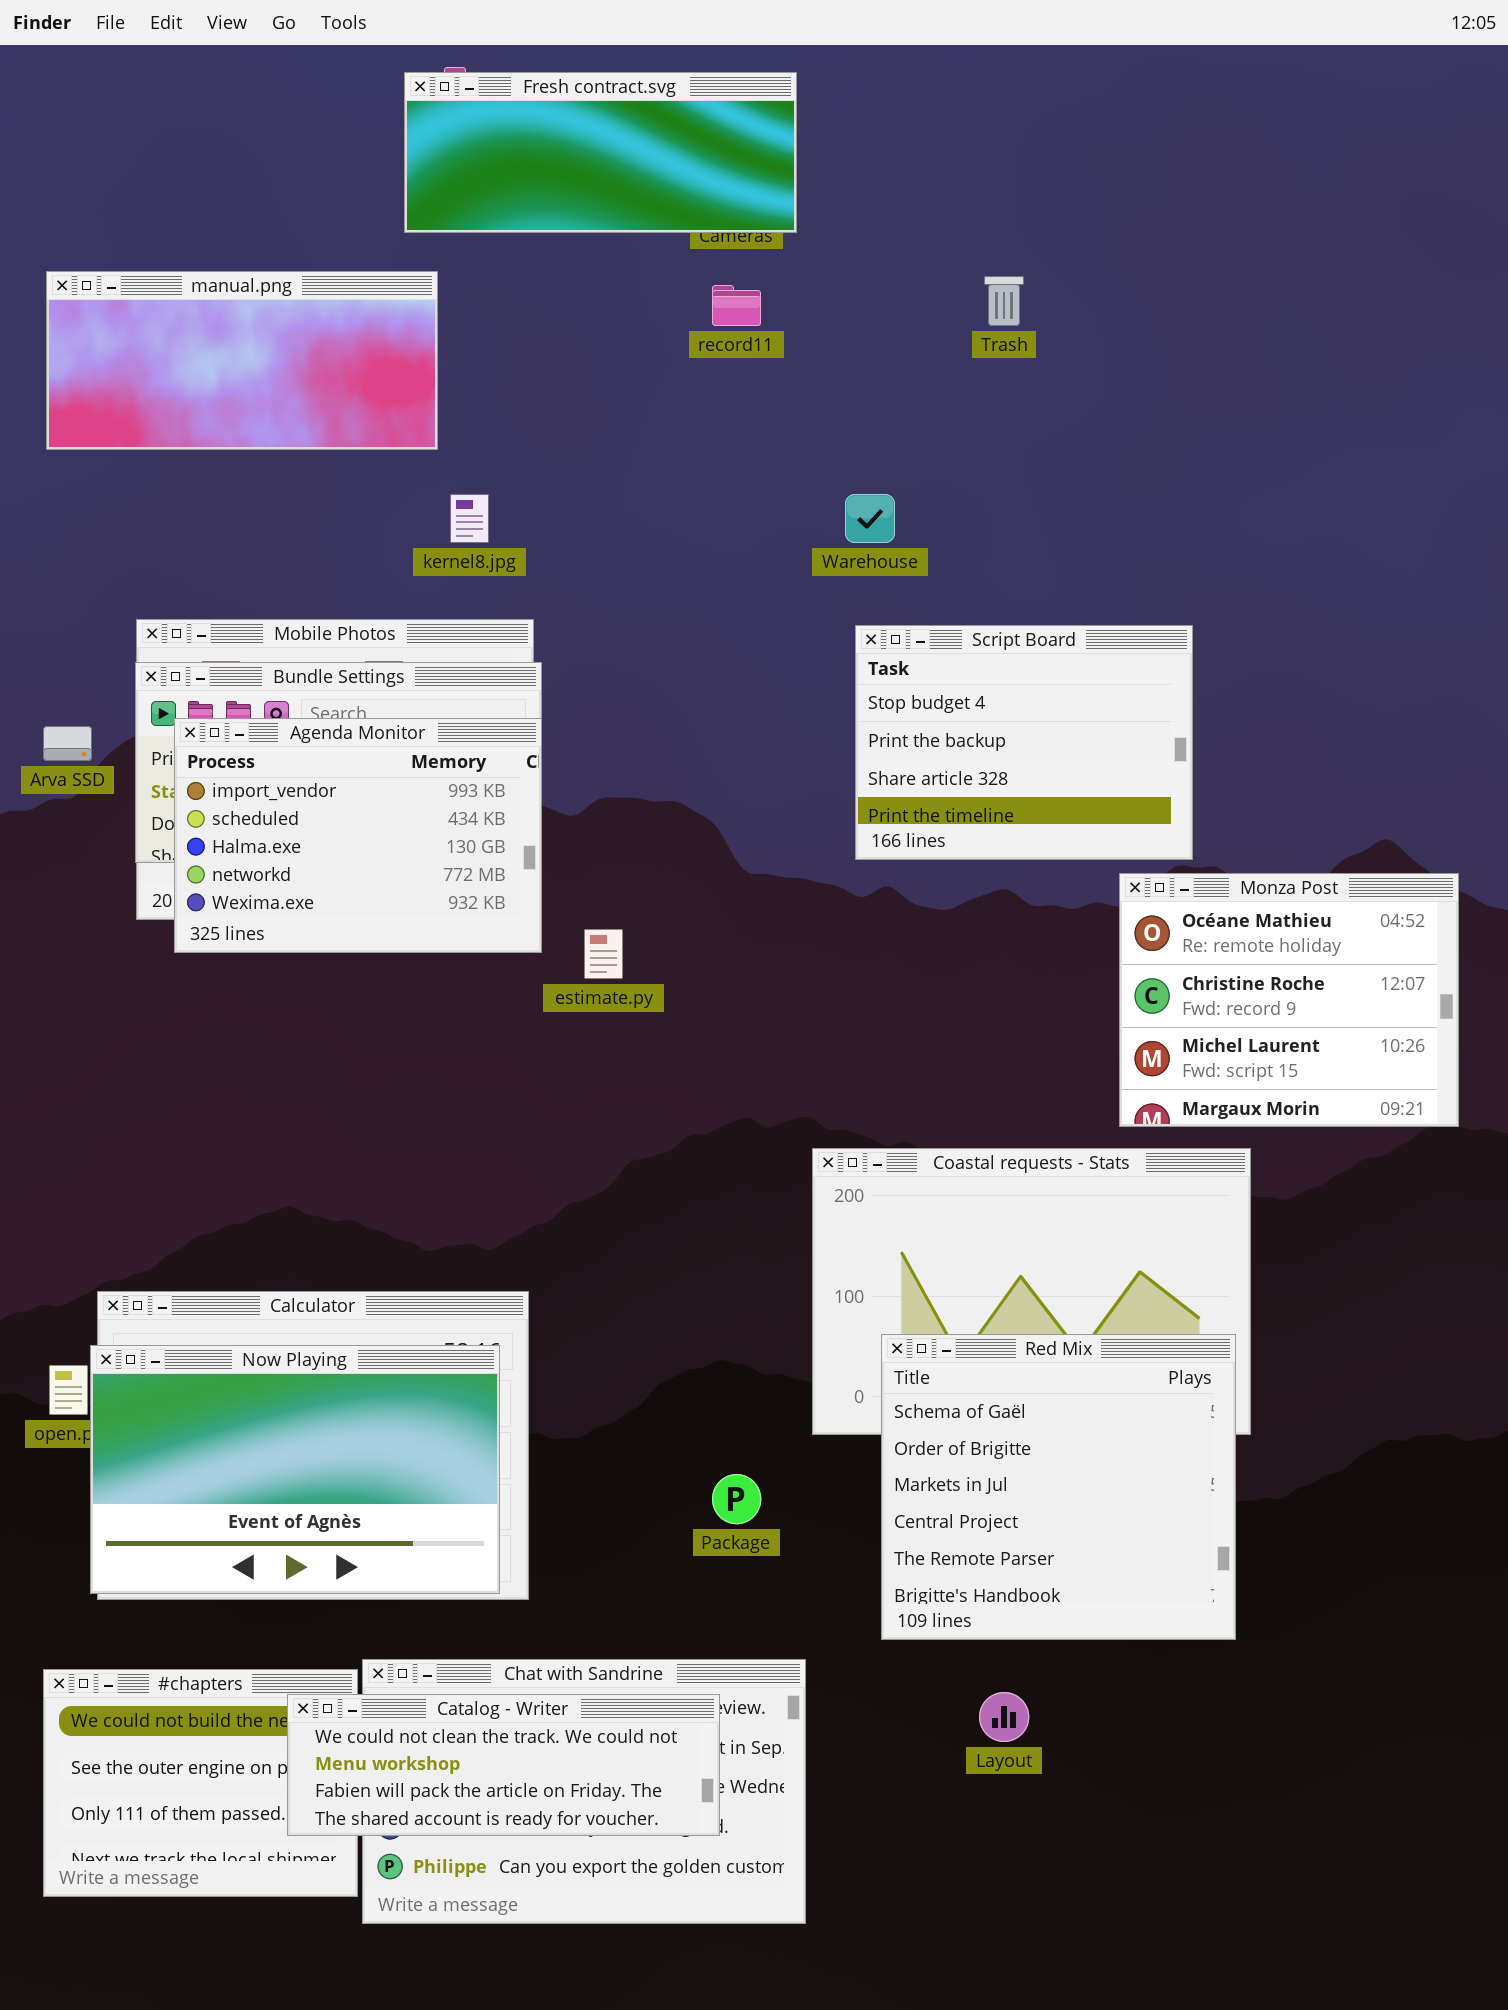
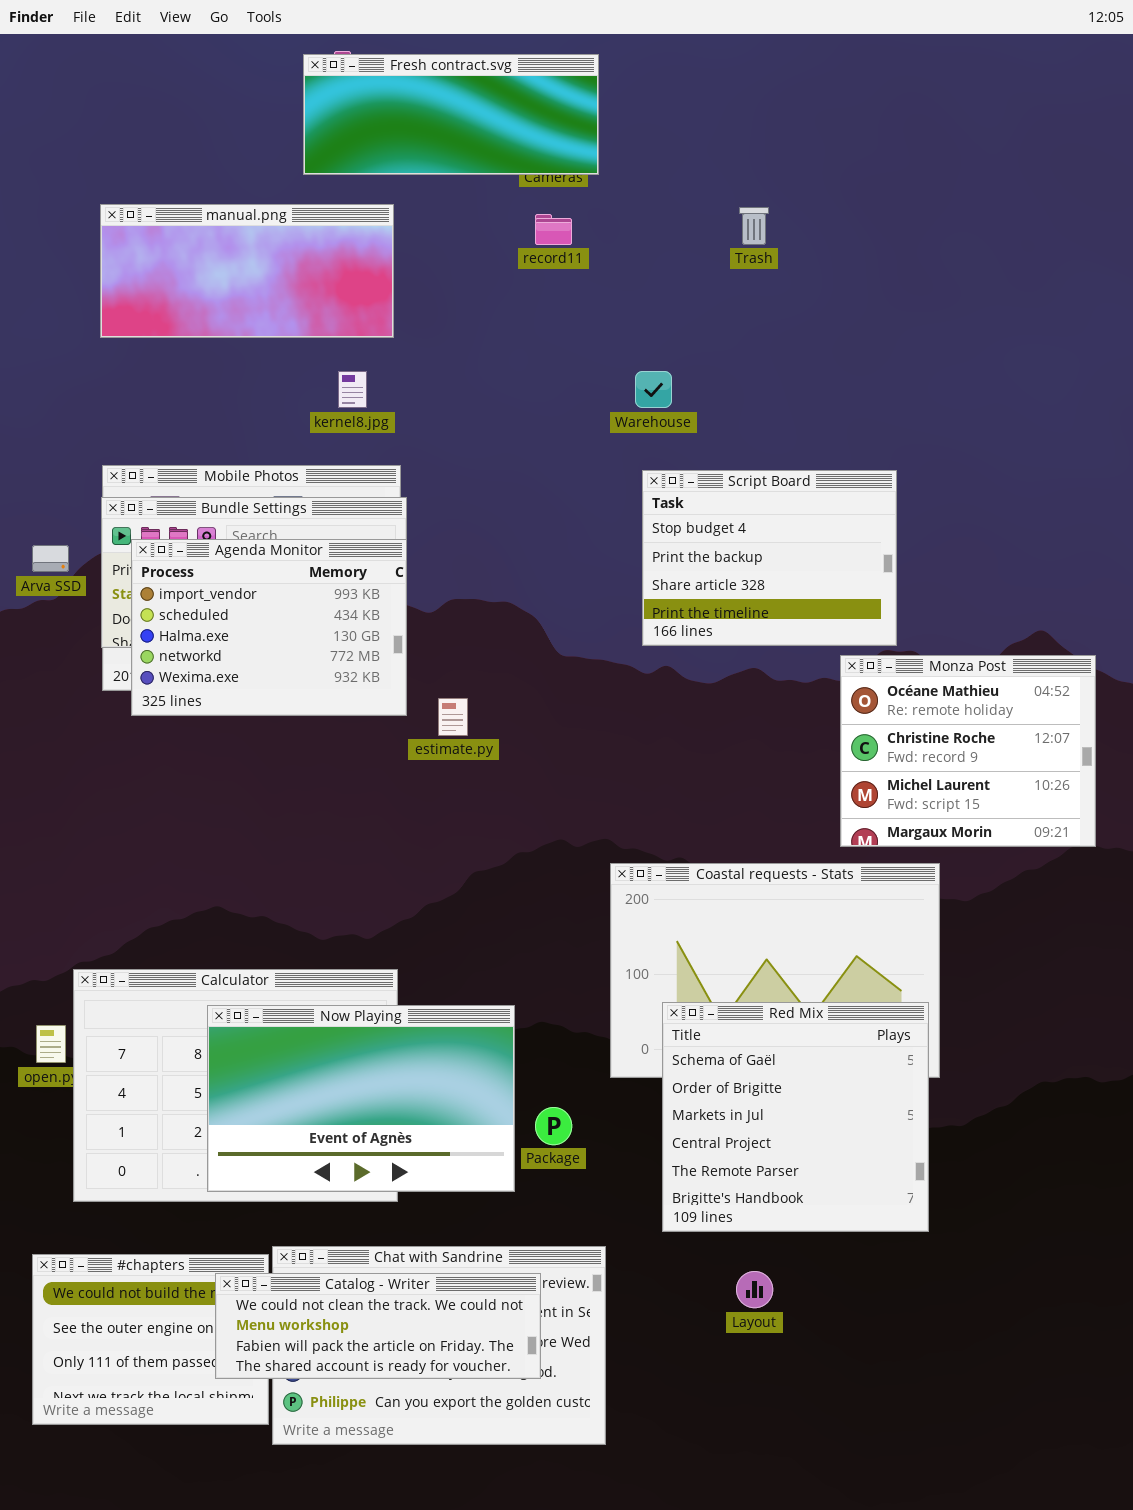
manual.png: [46,271,438,450] -> [100,204,394,338], moved
Now Playing: [90,1345,500,1594] -> [207,1005,515,1192], moved

